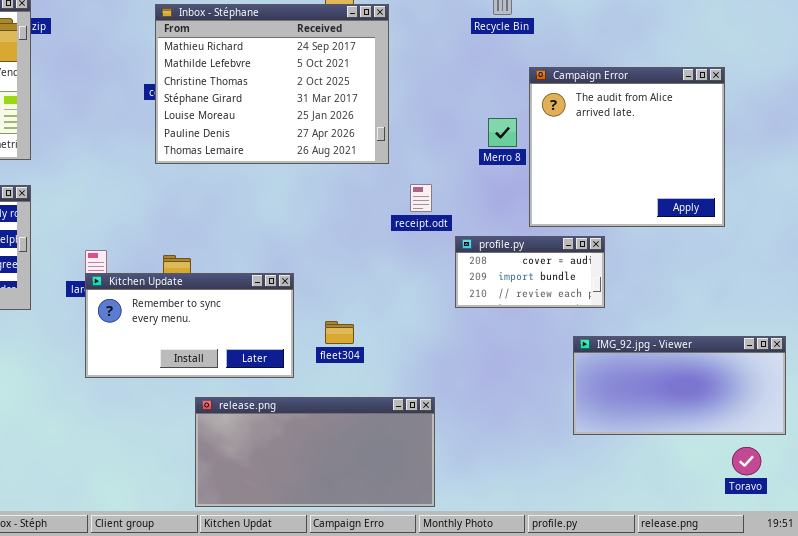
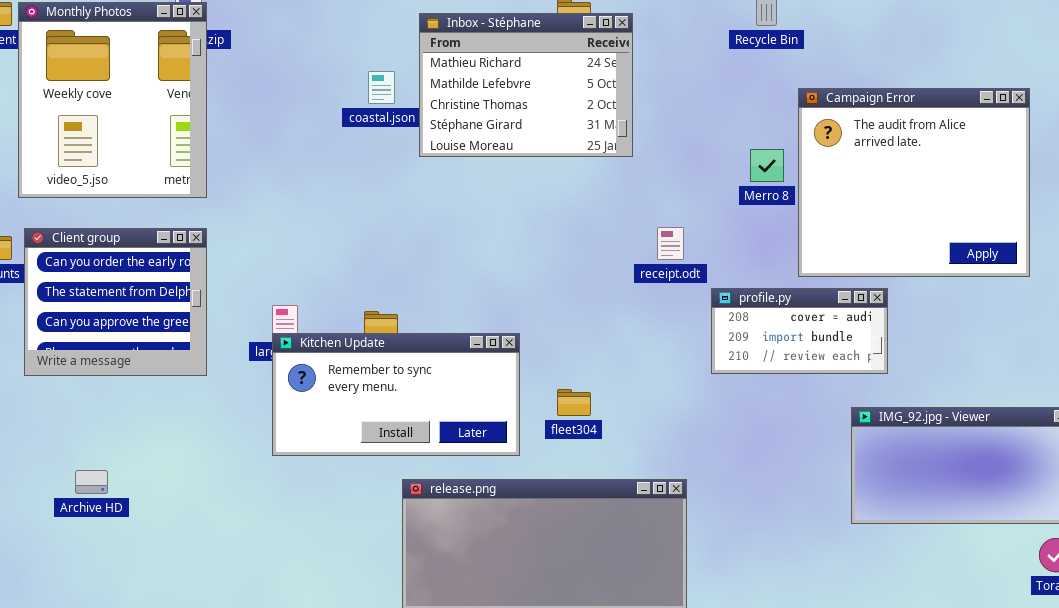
Inbox - Stéphane: [155,4,389,164] -> [419,13,633,157], resized

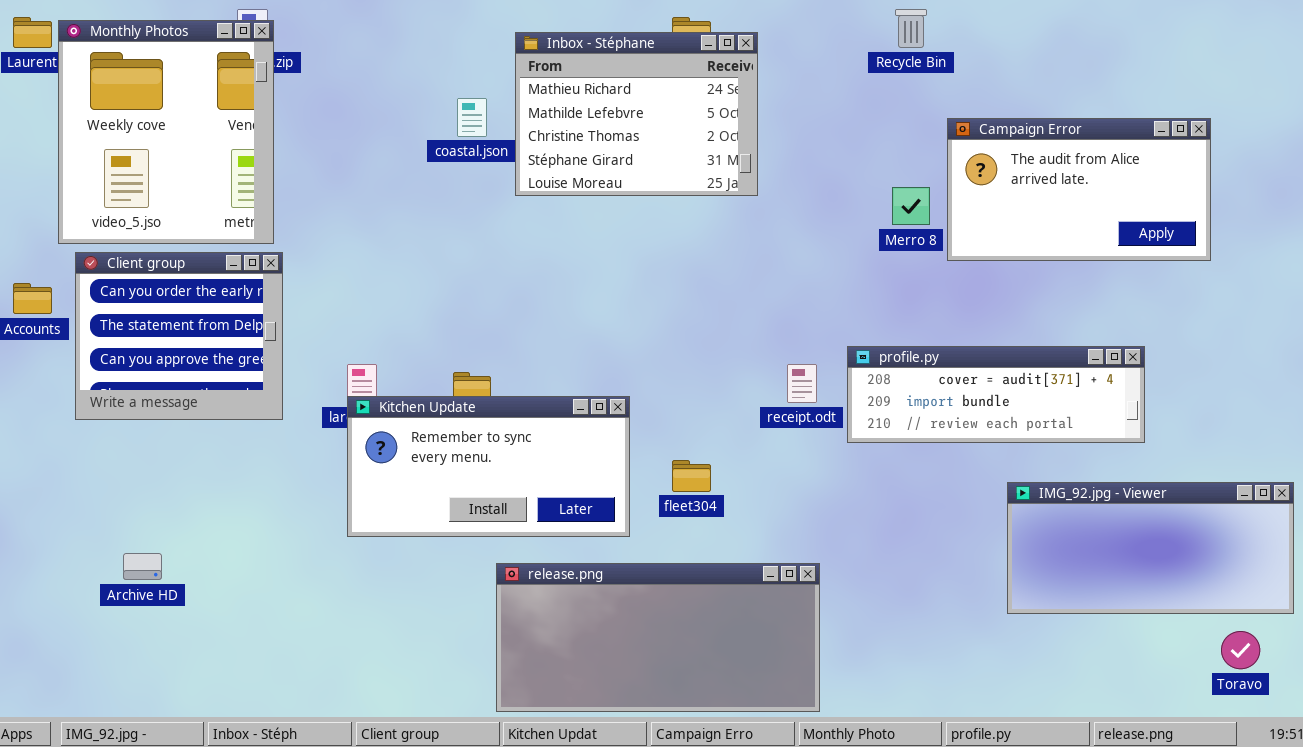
Campaign Error: [798,88,1030,277] -> [947,118,1211,261], resized
receipt.odt: [657,227,684,260] -> [787,364,817,403], moved
Client group: [24,228,207,376] -> [75,252,283,420], moved
profile.py: [711,288,888,374] -> [847,346,1145,443], resized

